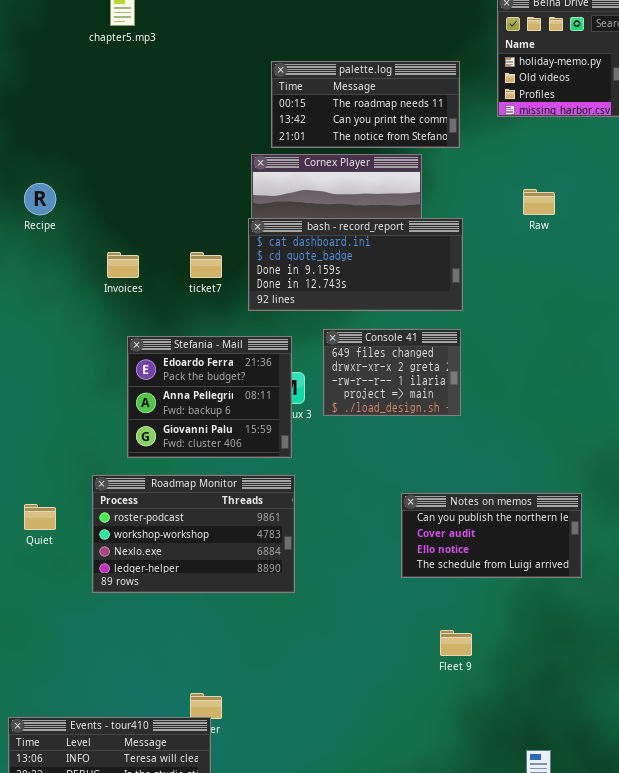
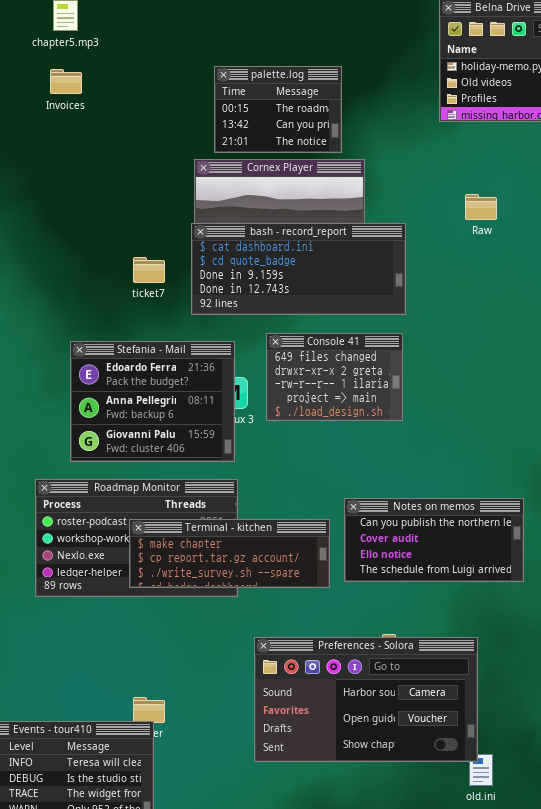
palette.log: [271,61,460,148] -> [214,66,342,153], resized
Invoices: [107,252,139,278] -> [50,69,82,94], moved
Terminal - kitchen: none -> [129,519,330,588], opened
Preferences - Solora: none -> [254,637,478,762], opened

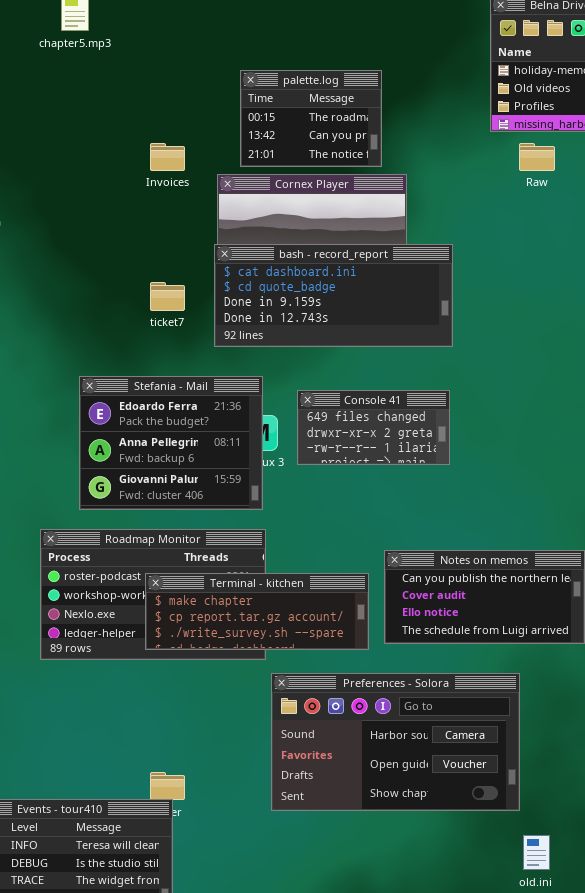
Invoices: [50,69,82,94] -> [150,143,185,171], moved
Raw: [465,194,497,220] -> [519,143,555,171], moved
Console 41: [266,333,403,421] -> [297,390,450,465], resized
Preferences - Solora: [254,637,478,762] -> [271,673,520,811], moved

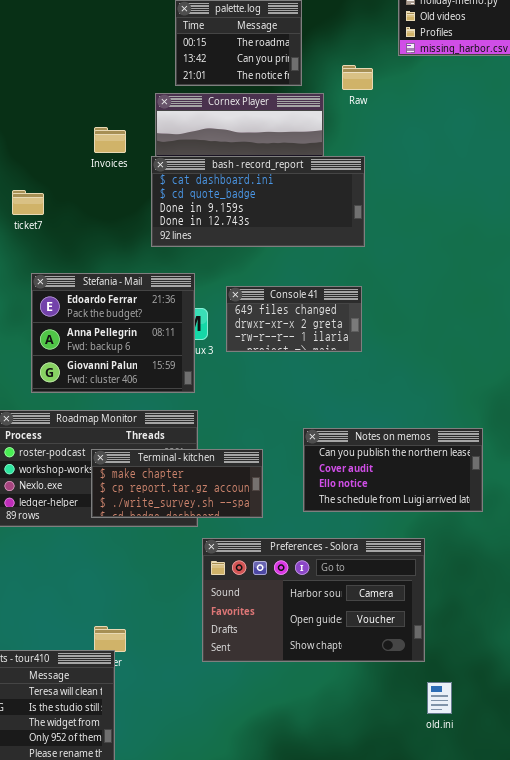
Invoices: [150,143,185,171] -> [94,127,126,153], moved
Raw: [519,143,555,171] -> [342,65,373,90], moved
ticket7: [150,282,185,311] -> [12,190,44,215], moved
Terminal - kitchen: [145,573,369,650] -> [91,449,263,518], resized

